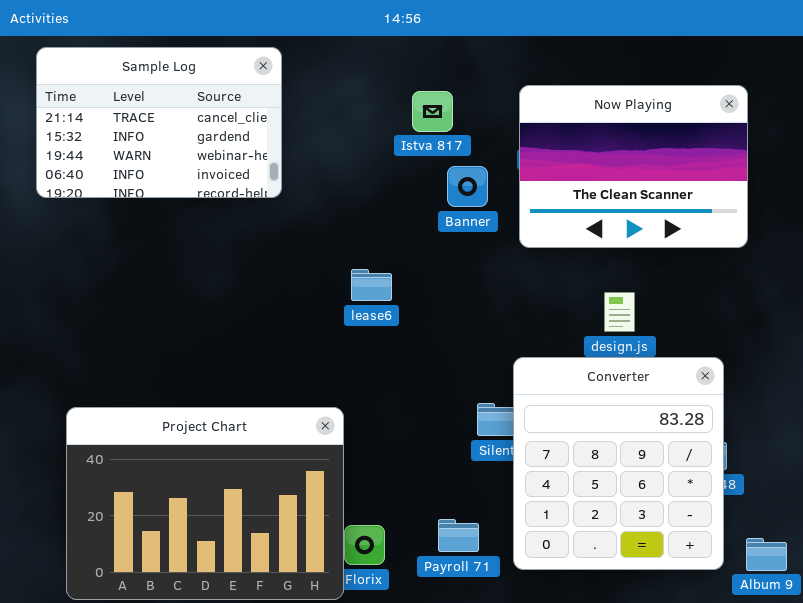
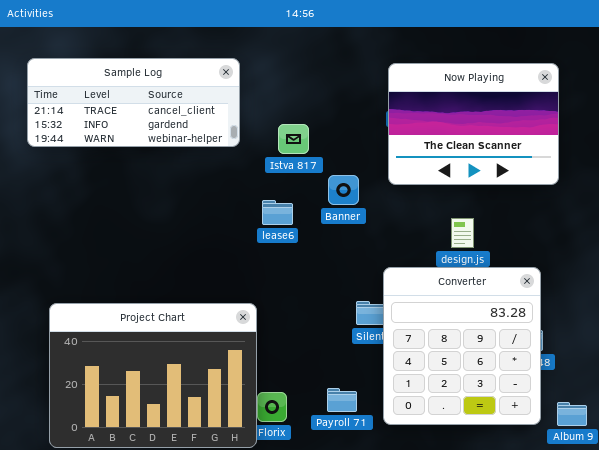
Sample Log: [36,47,282,198] -> [27,58,240,147], resized
Istva 817: [412,91,453,132] -> [278,124,309,154], moved
Banner: [447,166,488,207] -> [328,175,359,205], moved

